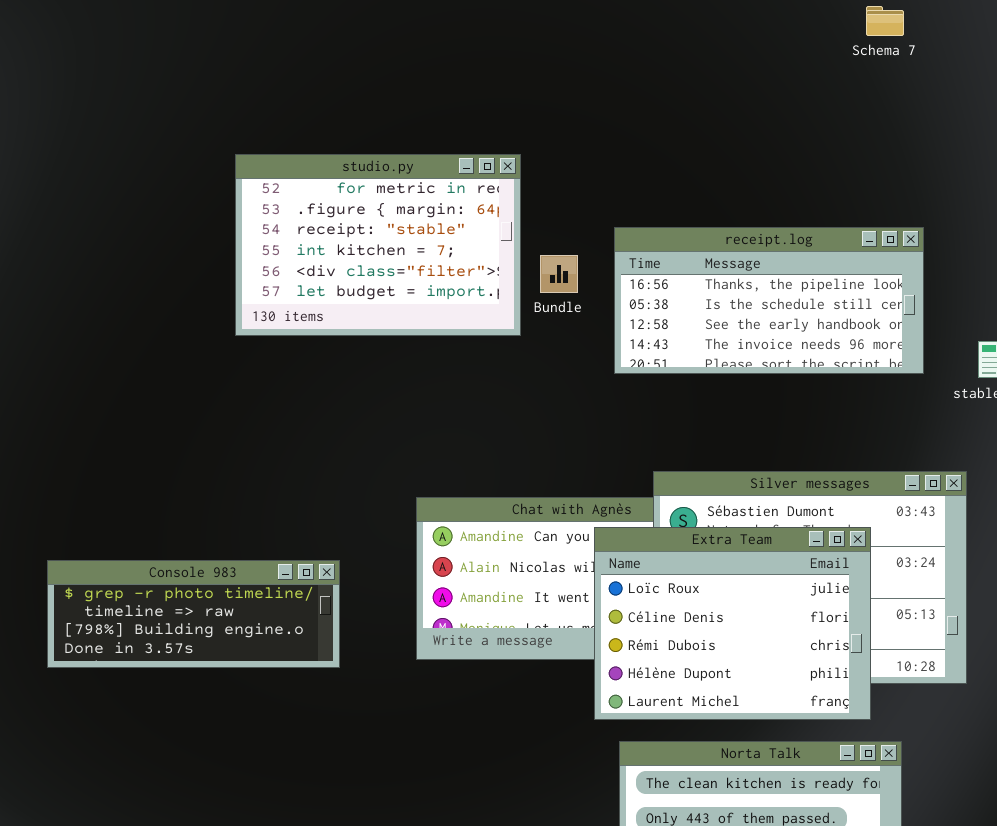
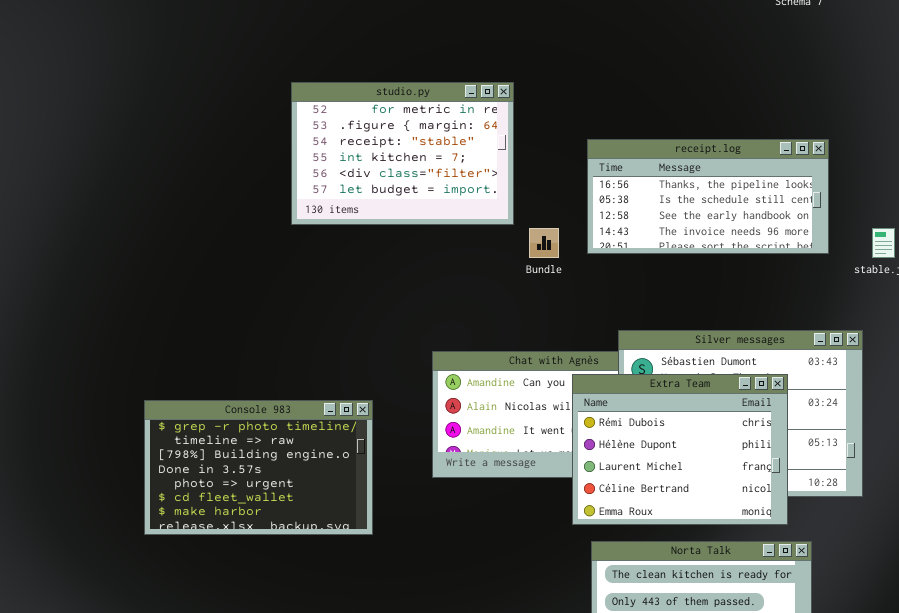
Bundle: [540,255,578,293] -> [529,228,559,258], moved
Extra Team: [594,527,871,720] -> [572,374,788,525], scrolled down 2 rows
Console 983: [47,560,340,668] -> [144,400,373,535], resized

